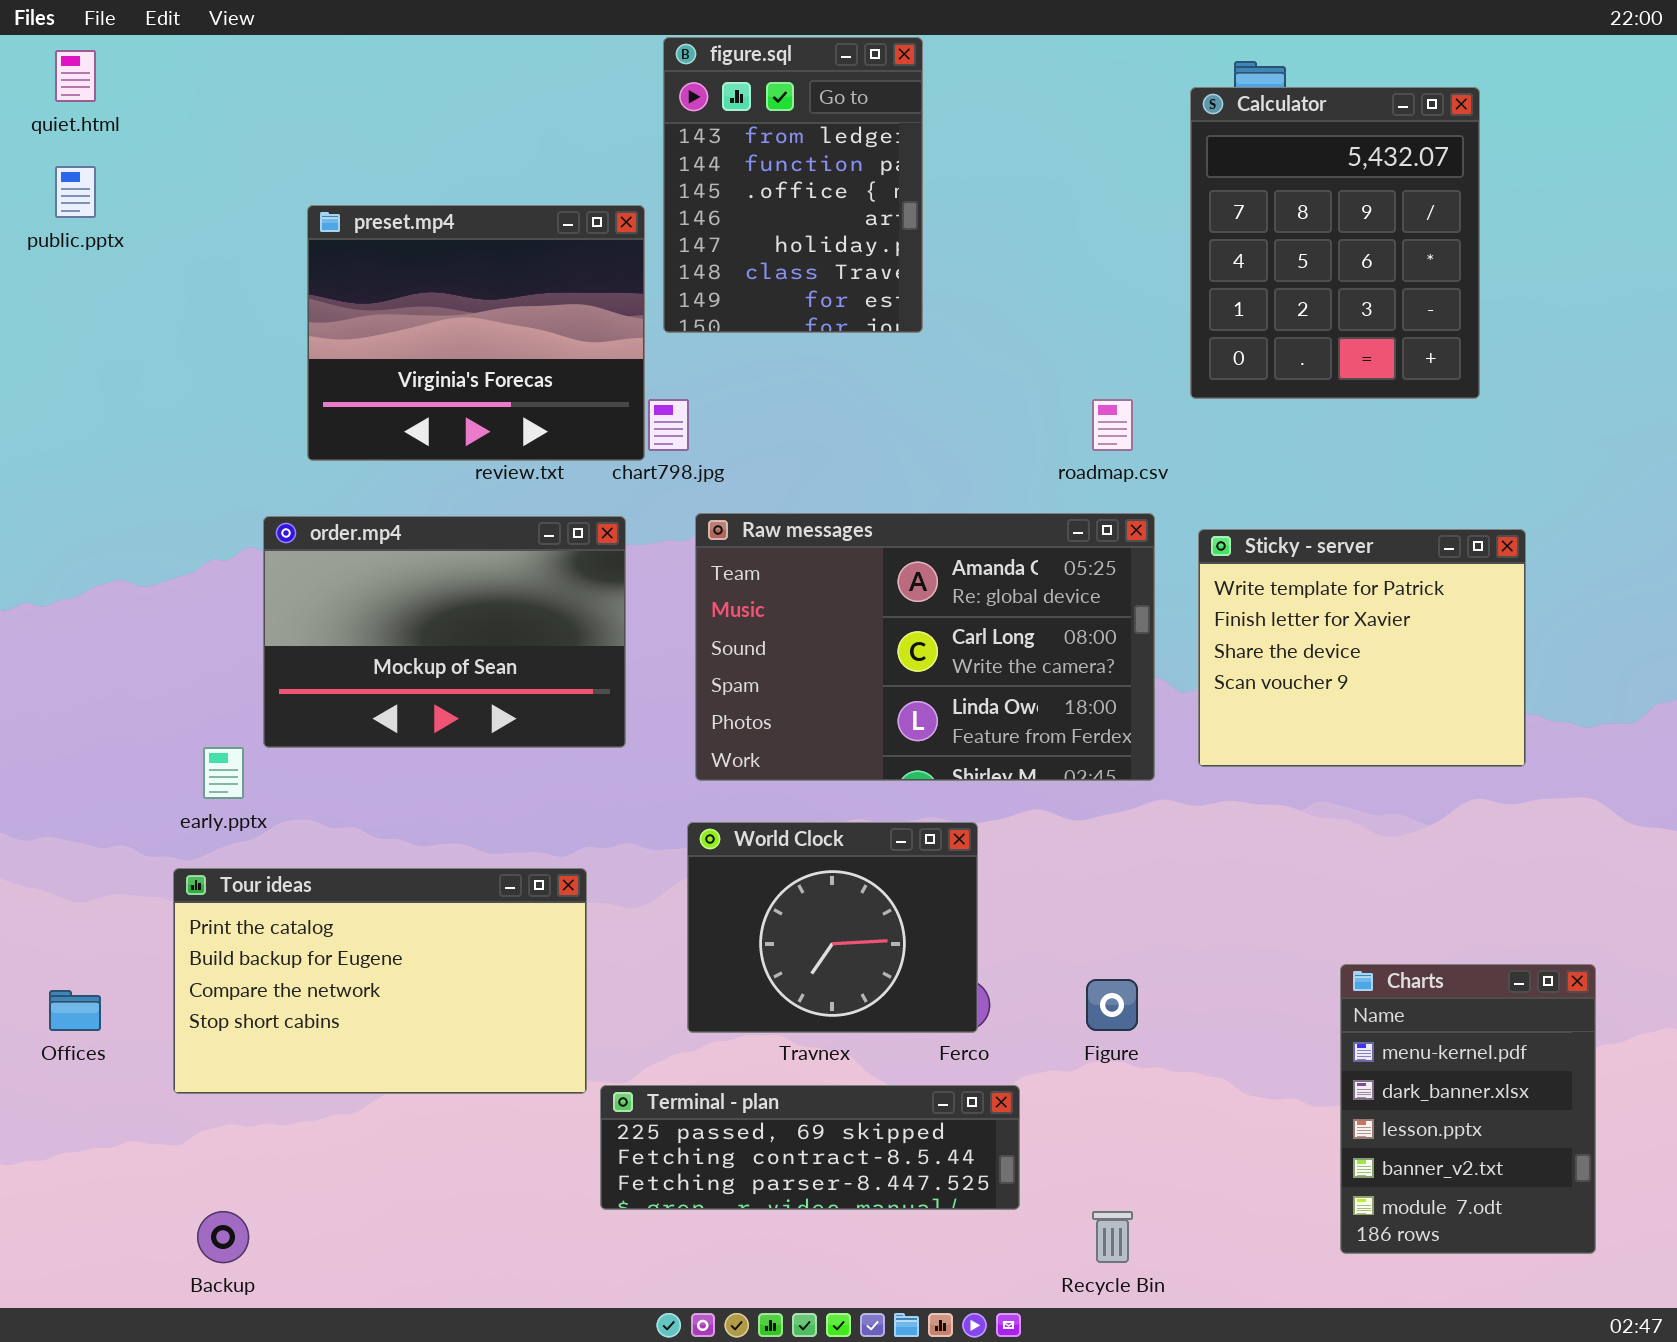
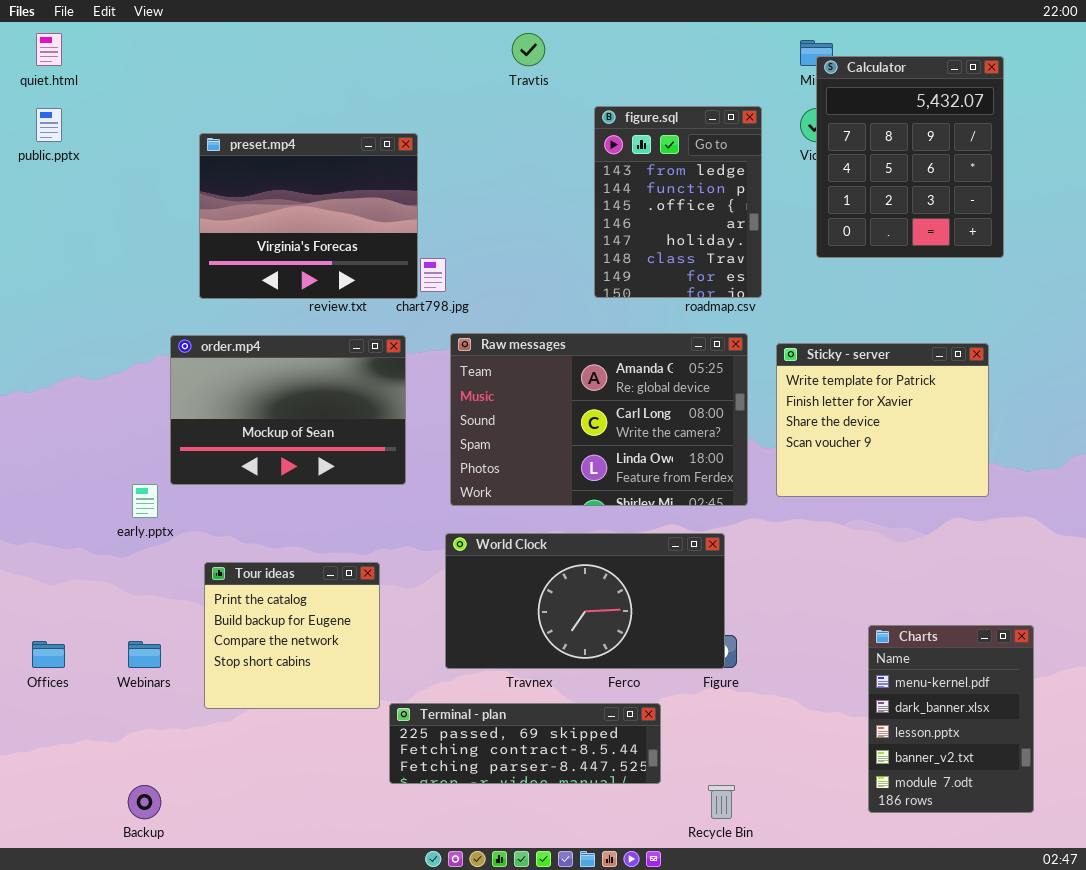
figure.sql: [663,37,923,333] -> [594,106,762,298], moved
Calculator: [1190,87,1480,399] -> [816,56,1004,258], moved
World Clock: [687,822,978,1033] -> [445,533,725,669], resized
Tour ideas: [173,868,587,1094] -> [204,562,380,709], resized

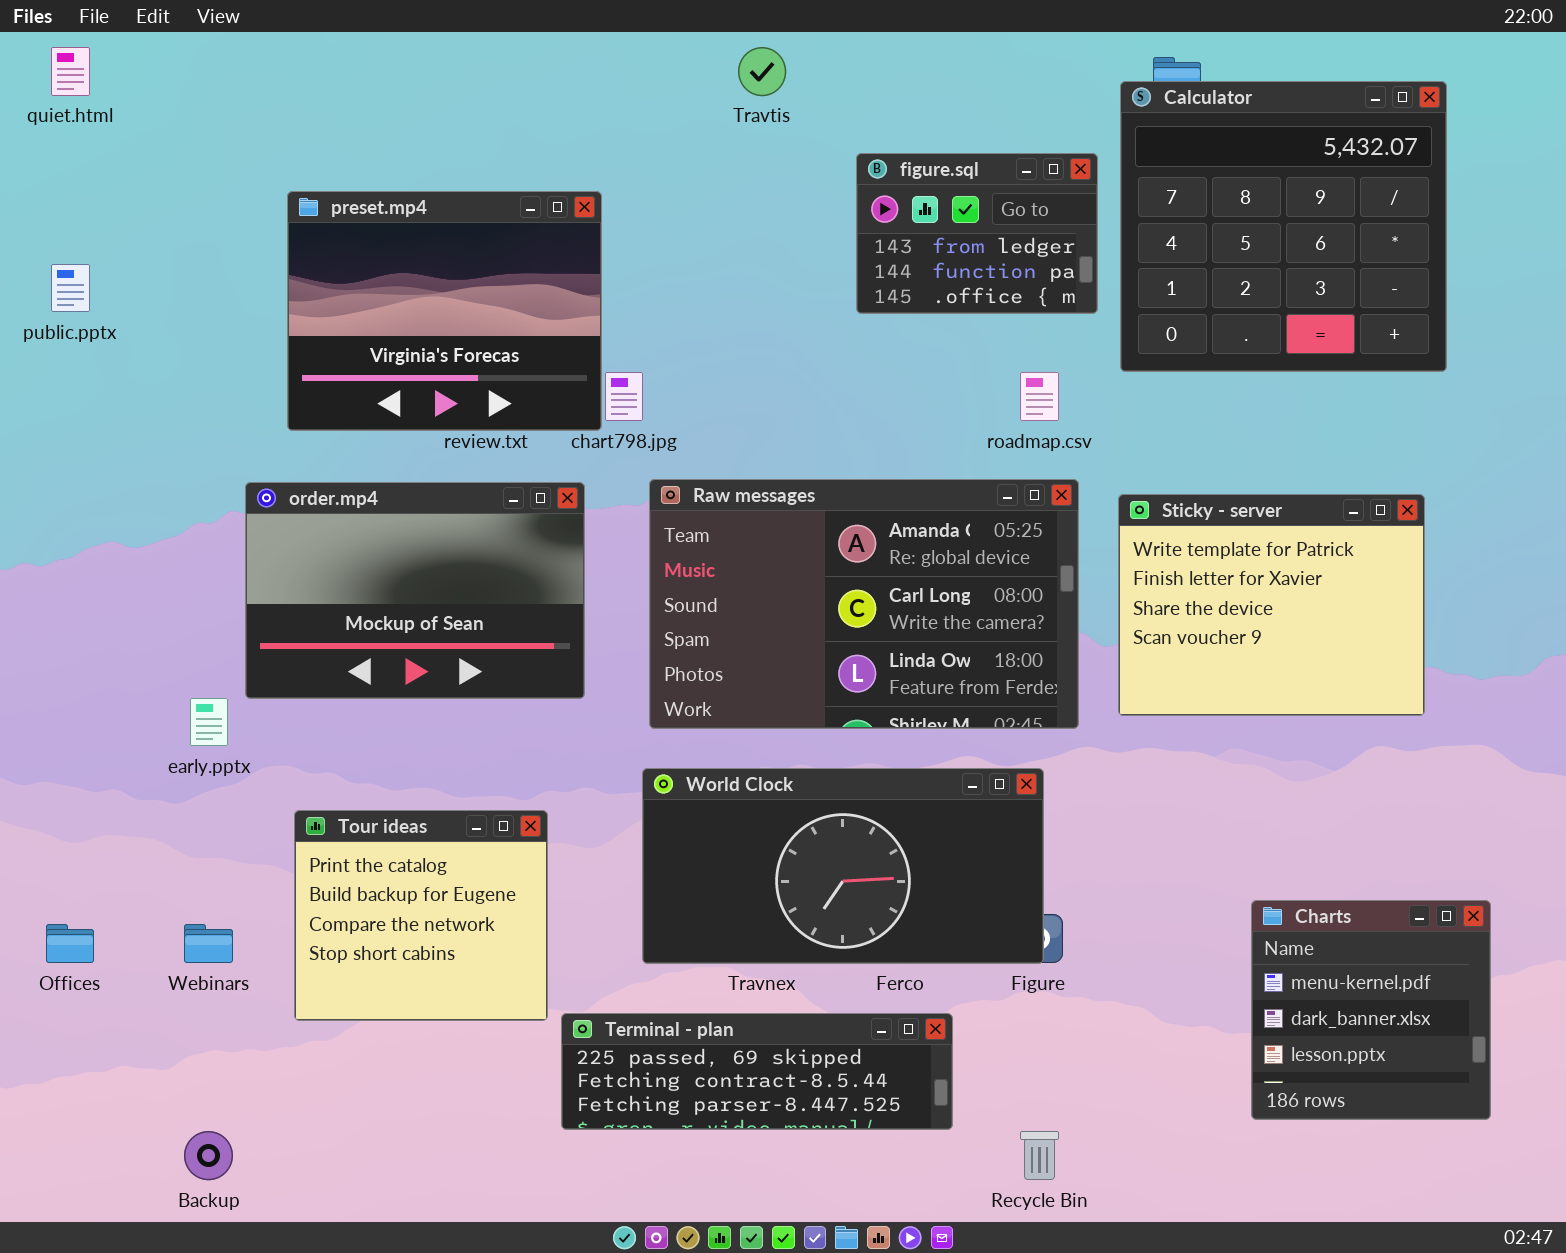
Calculator: [816,56,1004,258] -> [1120,81,1447,372], resized
figure.sql: [594,106,762,298] -> [856,153,1098,314], resized
public.pptx: [36,108,62,142] -> [51,264,90,312], moved
Charts: [868,625,1034,813] -> [1251,900,1491,1120], resized

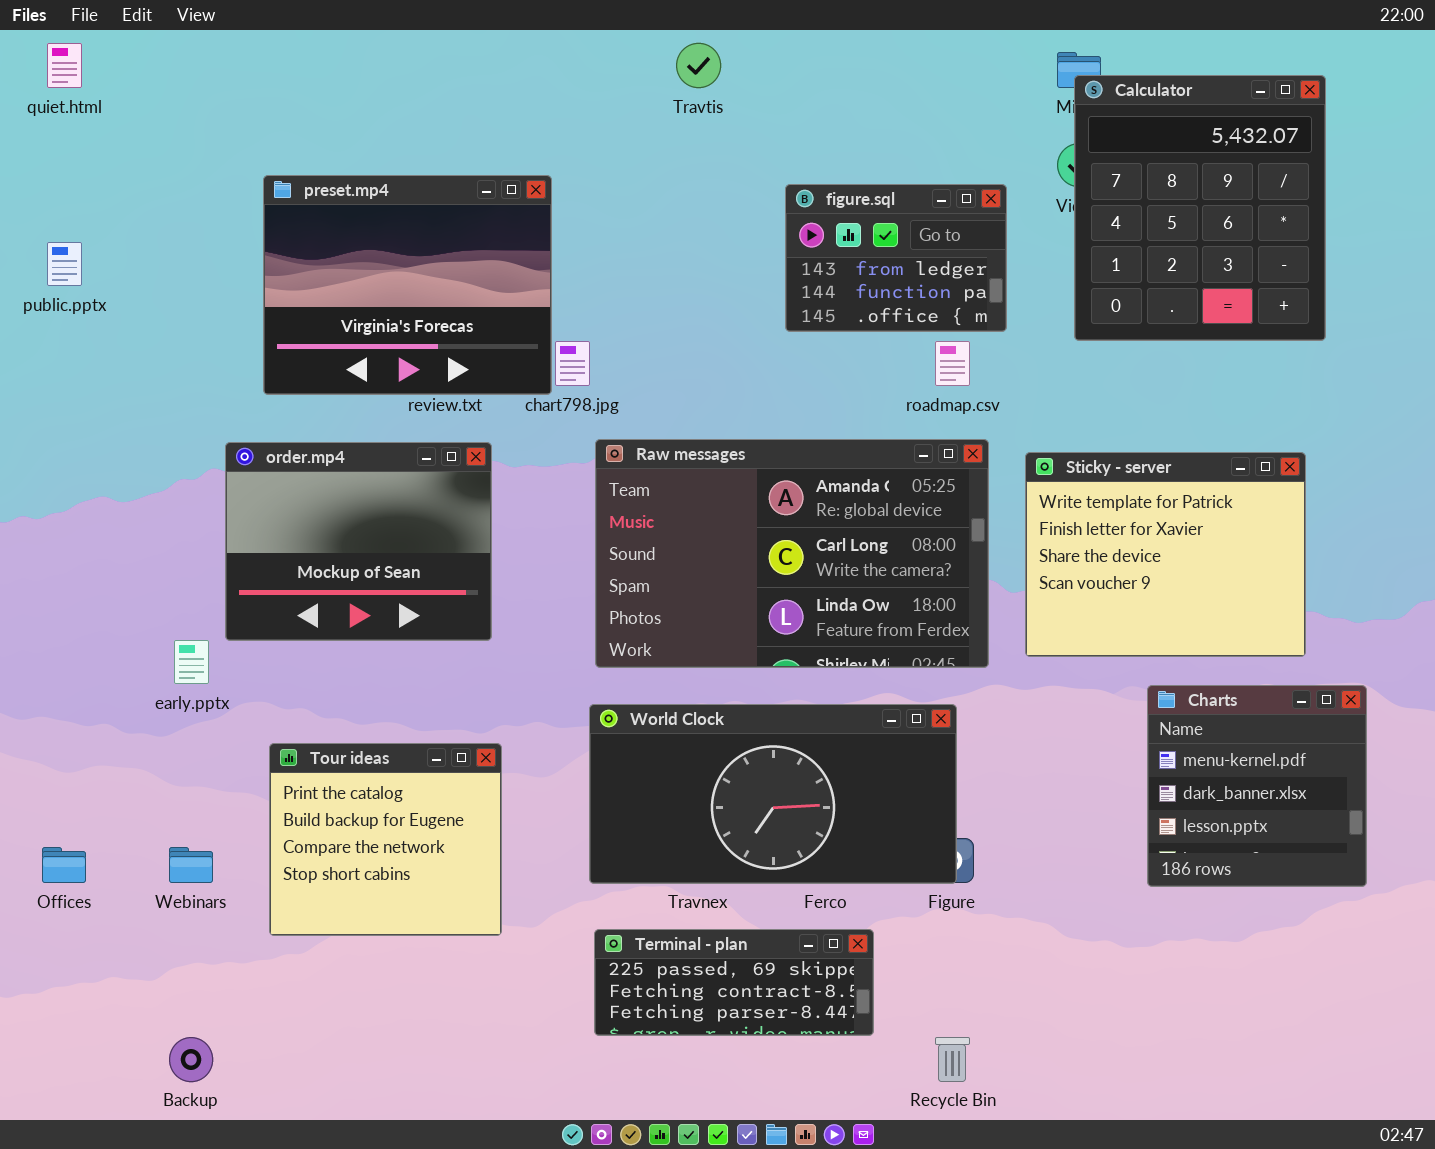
Calculator: [1120,81,1447,372] -> [1074,75,1326,341], resized
figure.sql: [856,153,1098,314] -> [785,184,1007,332], moved
order.mp4: [245,482,585,699] -> [225,442,492,641], resized
Charts: [1251,900,1491,1120] -> [1147,685,1367,887], moved
Terminal - plan: [561,1013,953,1130] -> [594,929,874,1036], resized

